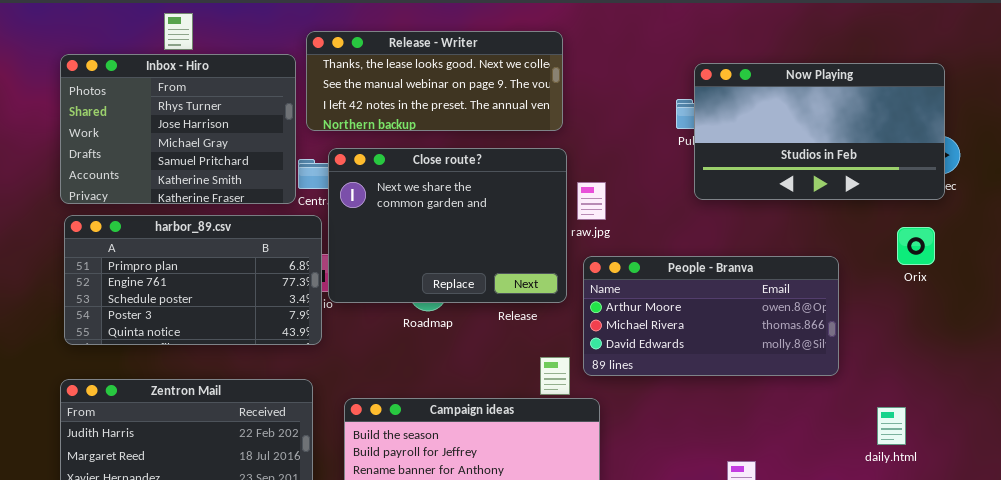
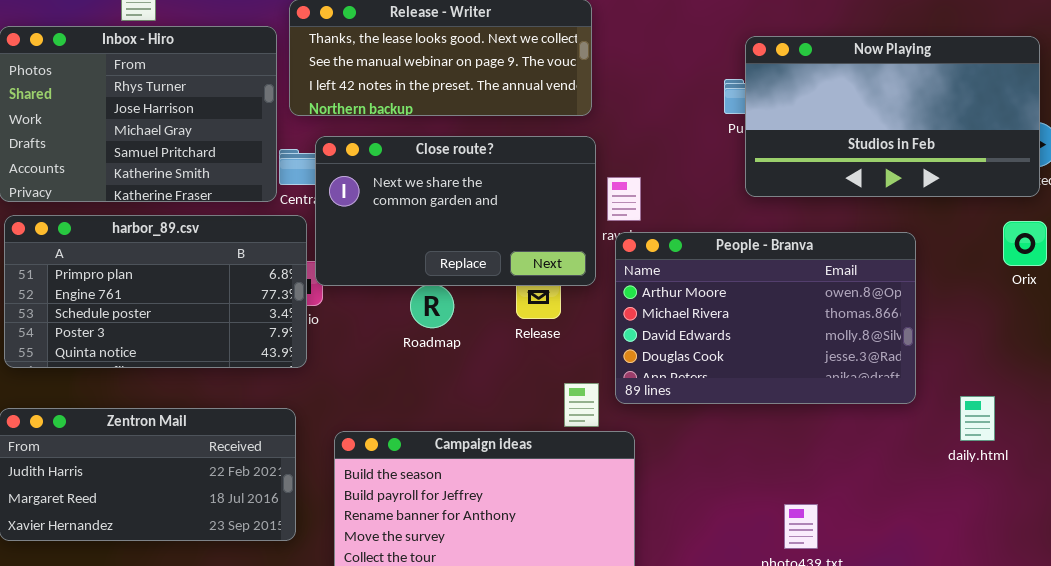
Close route?: [328,148,567,303] -> [315,136,596,286], resized
Orix: [897,227,935,265] -> [1003,221,1047,266], moved
People - Branva: [583,256,839,376] -> [615,232,916,404], resized
daily.html: [877,407,906,445] -> [960,396,995,441], moved

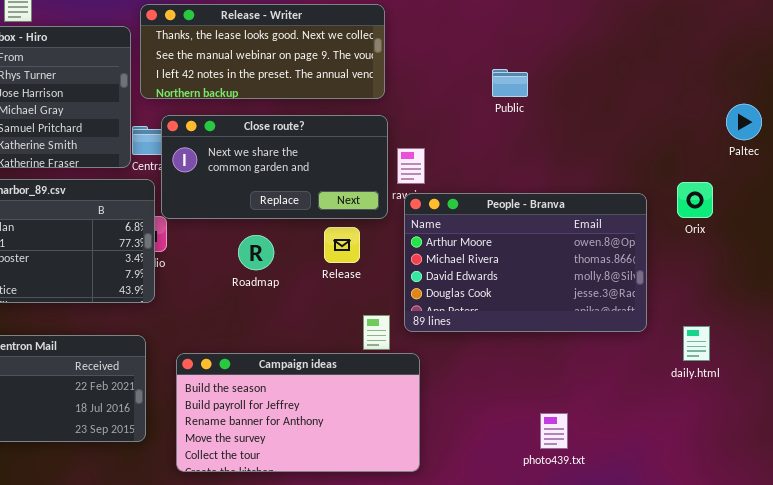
Now Playing: [745,36,1040,197] -> none, closed
Close route?: [315,136,596,286] -> [161,115,388,219], resized
Orix: [1003,221,1047,266] -> [677,182,713,218], moved

